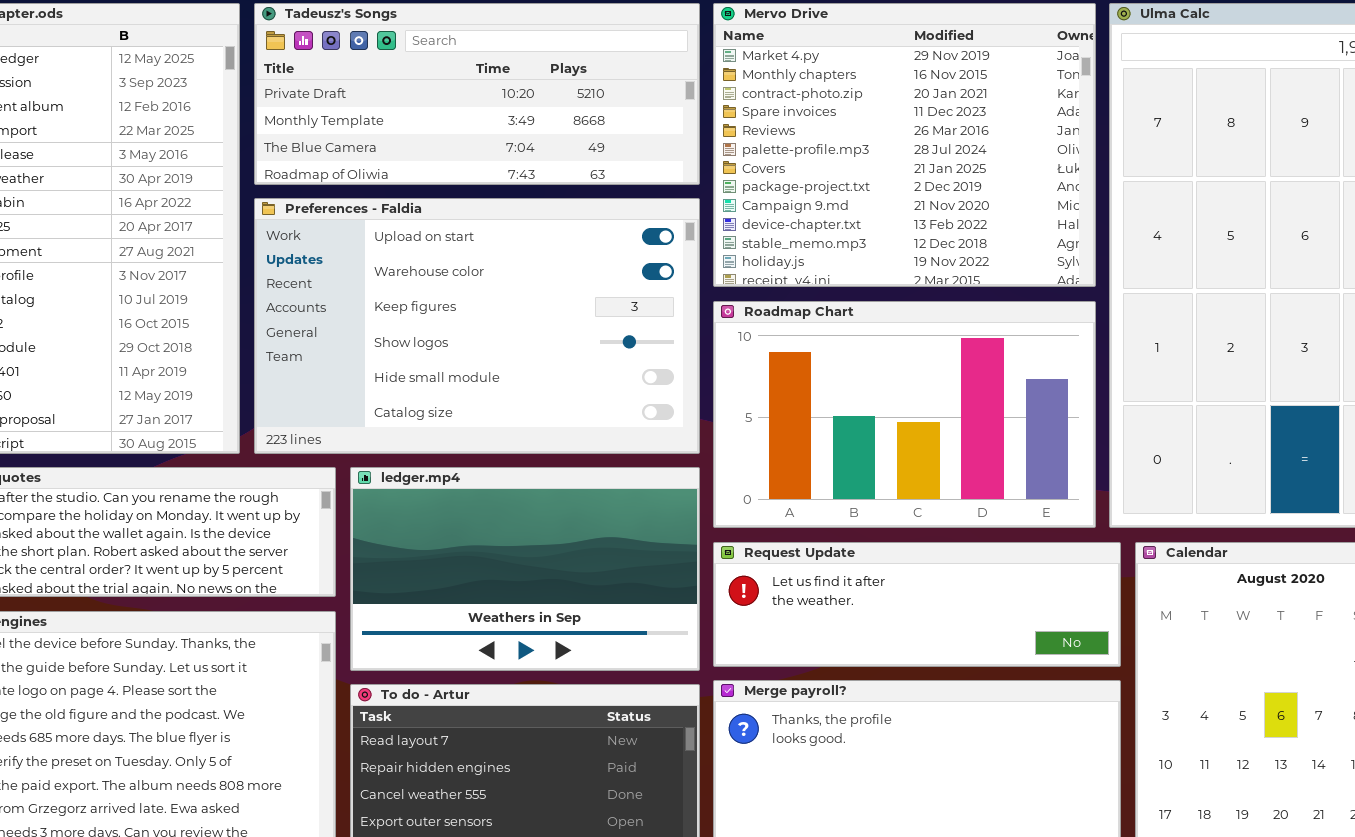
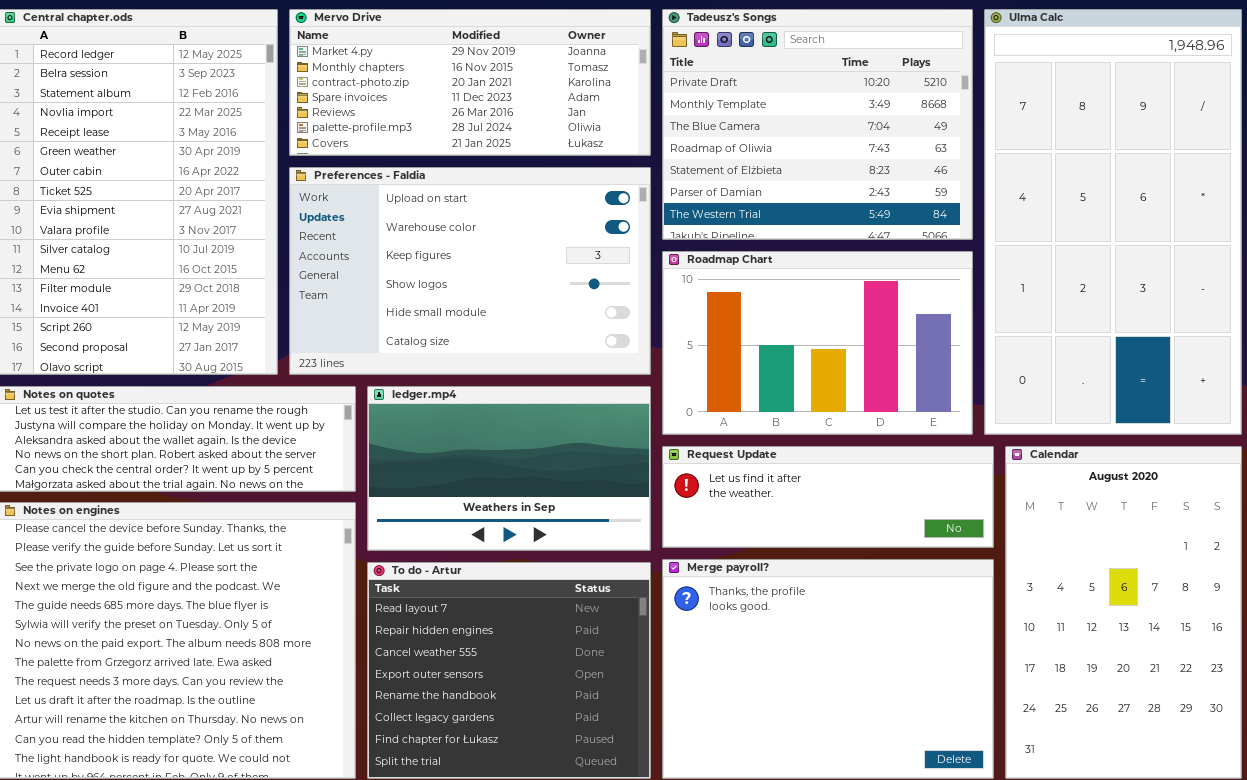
Tadeusz's Songs: [254,3,700,185] -> [662,9,973,240], moved, resized
Mervo Drive: [713,3,1096,287] -> [289,9,651,156], moved, resized

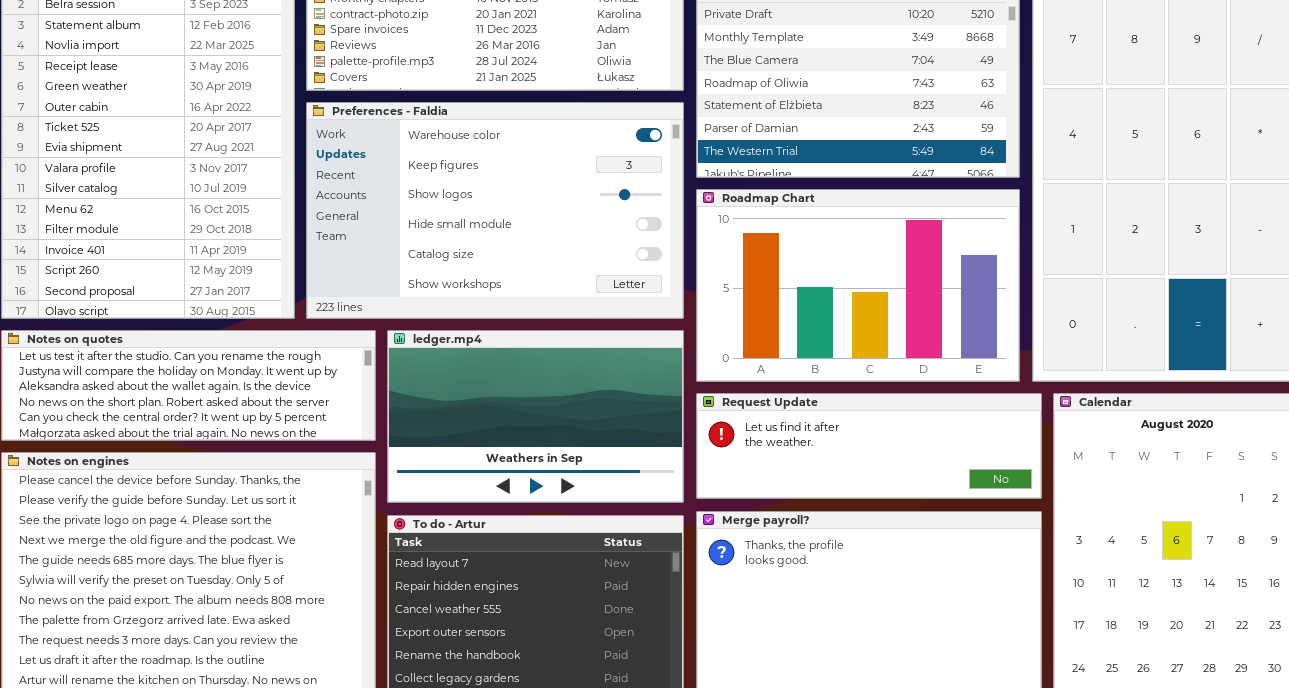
Preferences - Faldia: [289,167,651,375] -> [306,102,684,319], scrolled down 1 row

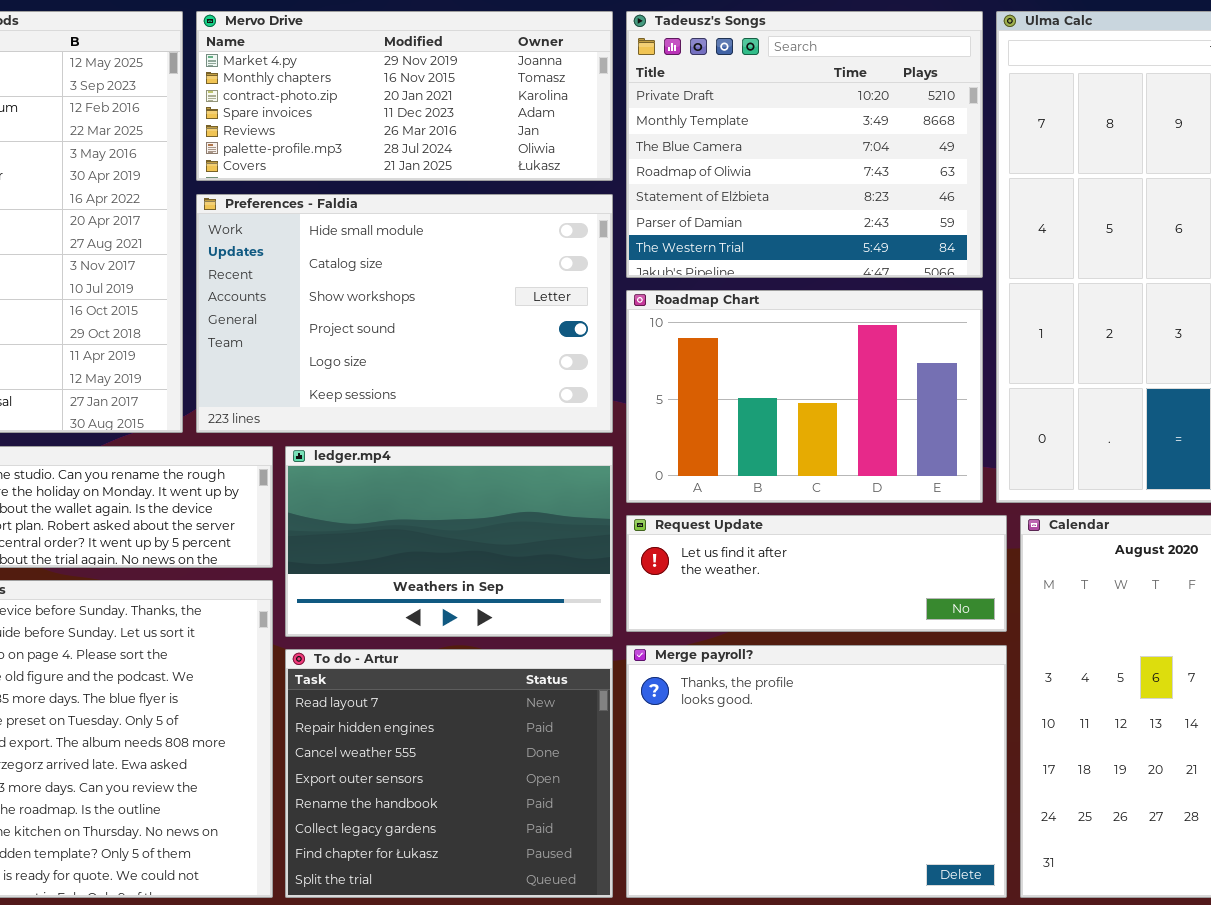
Preferences - Faldia: [306,102,684,319] -> [196,194,613,433], scrolled down 3 rows

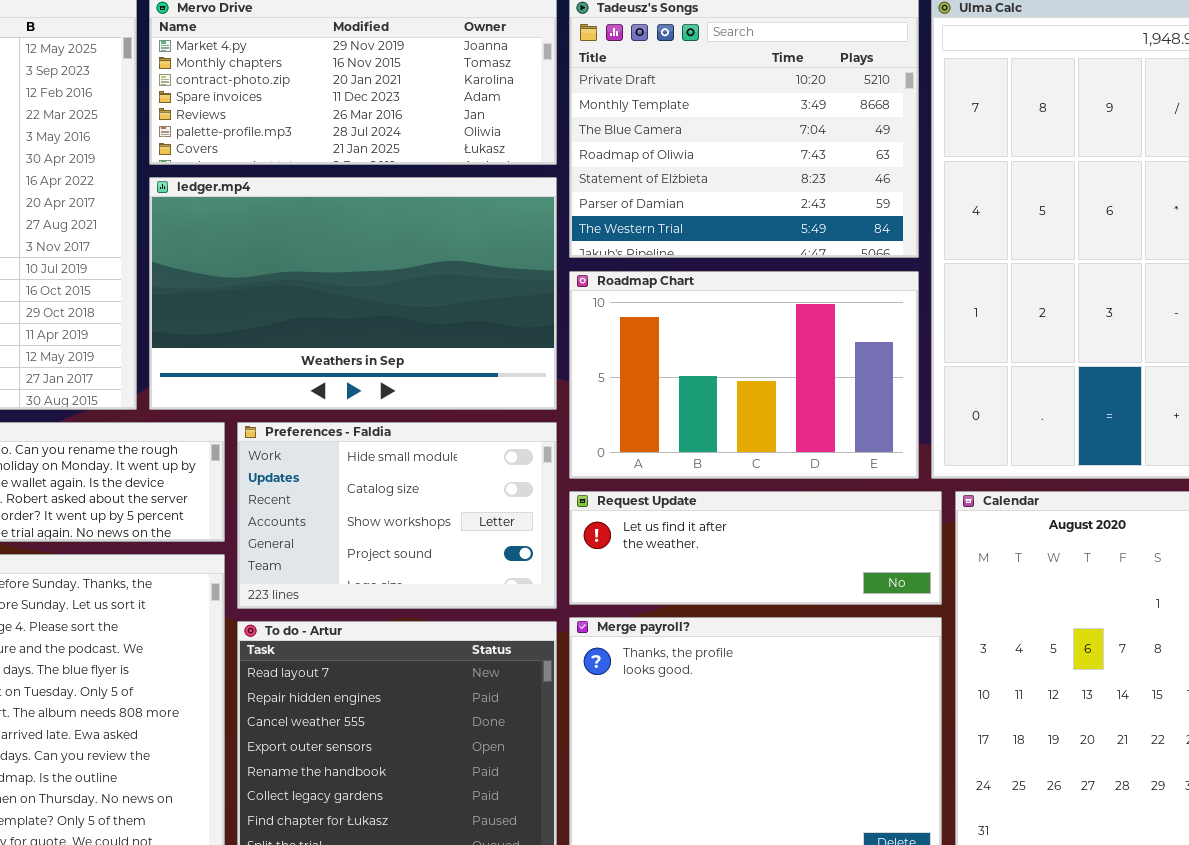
Preferences - Faldia: [196,194,613,433] -> [237,422,557,609], moved, resized
ledger.mp4: [285,446,613,637] -> [149,177,557,410], moved, resized

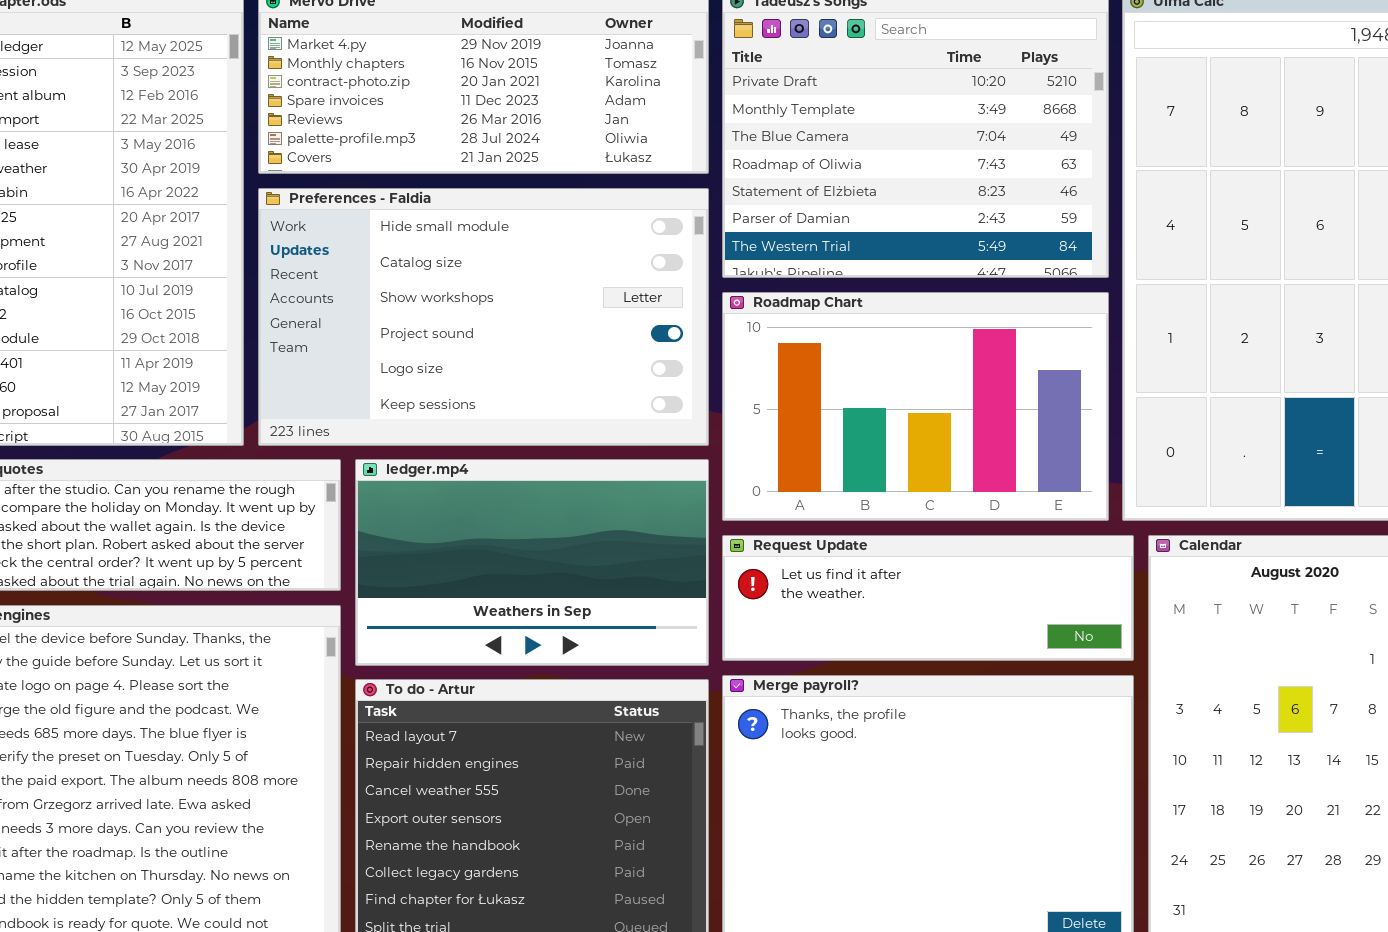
ledger.mp4: [149,177,557,410] -> [355,459,709,666], moved, resized
Preferences - Faldia: [237,422,557,609] -> [258,188,709,446], moved, resized

